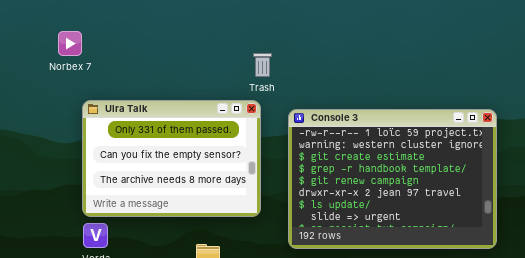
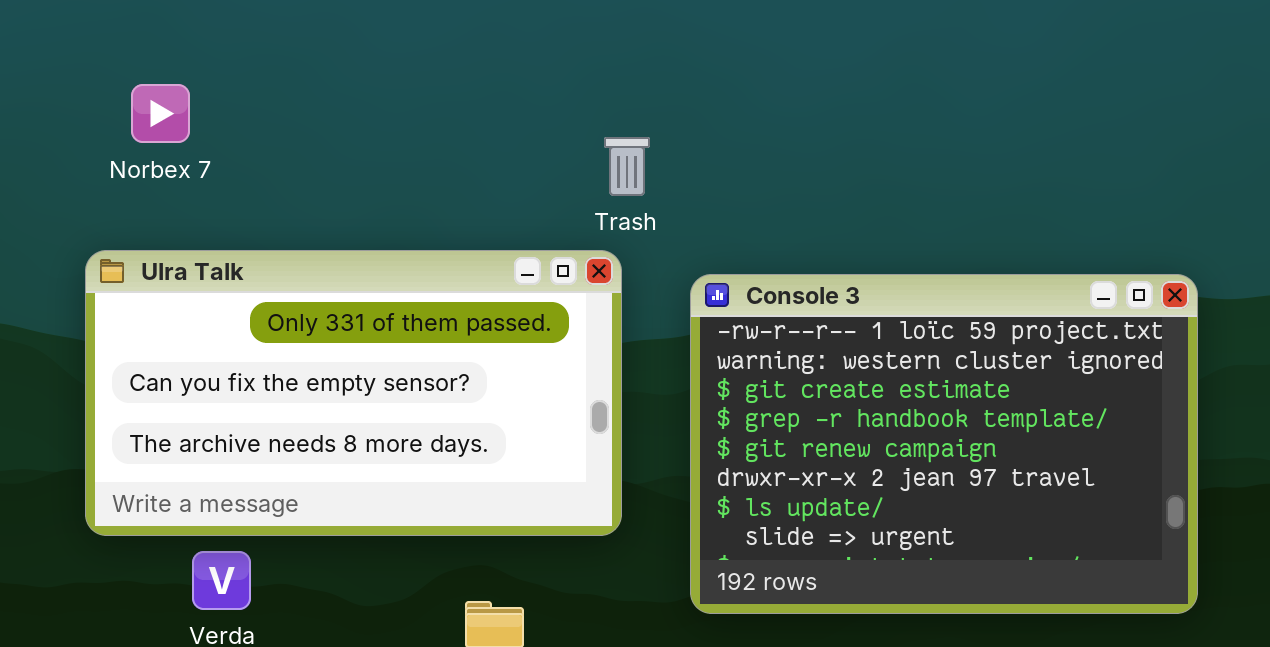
Ulra Talk: [82,100,261,217] -> [85,250,622,536], resized

